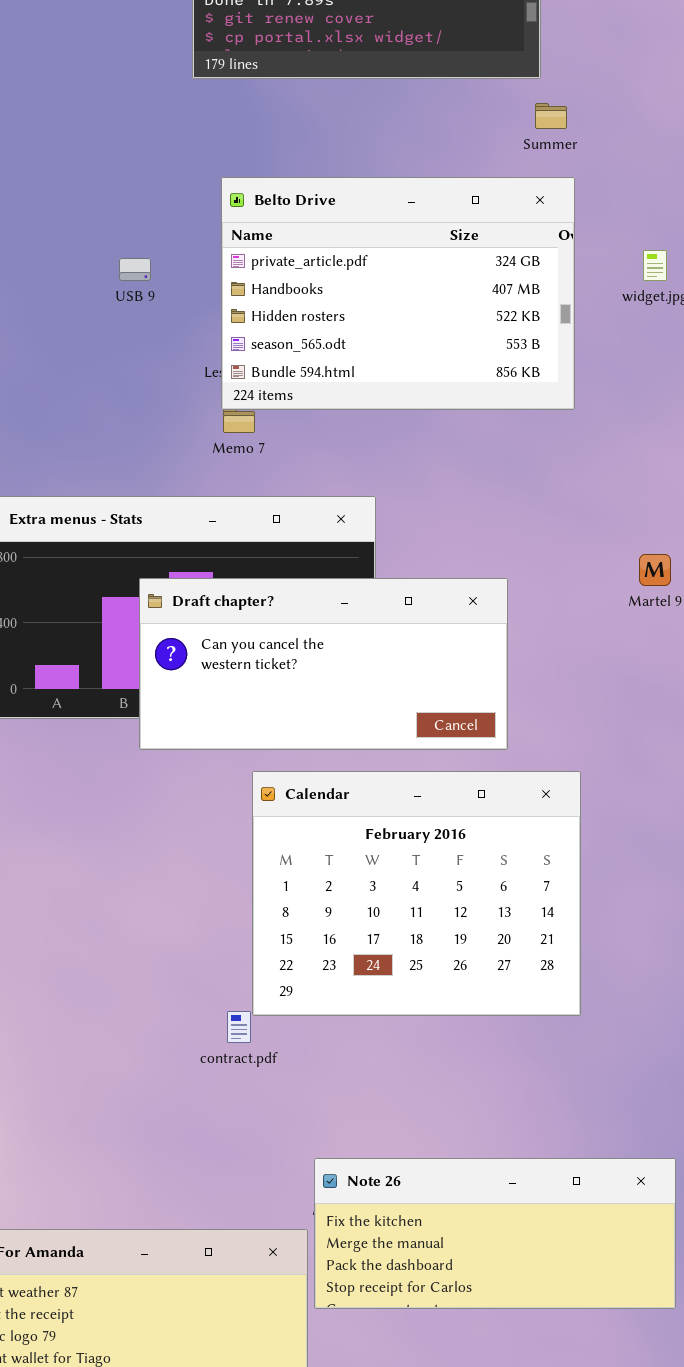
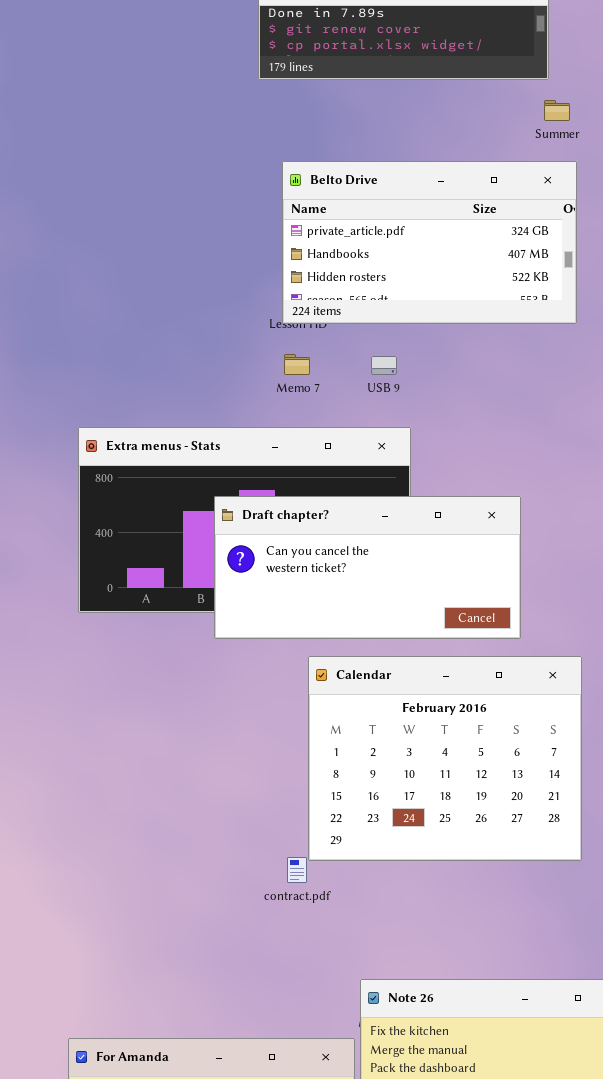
Belto Drive: [221,177,575,410] -> [282,161,577,324], resized
USB 9: [119,258,151,281] -> [371,356,397,375], moved

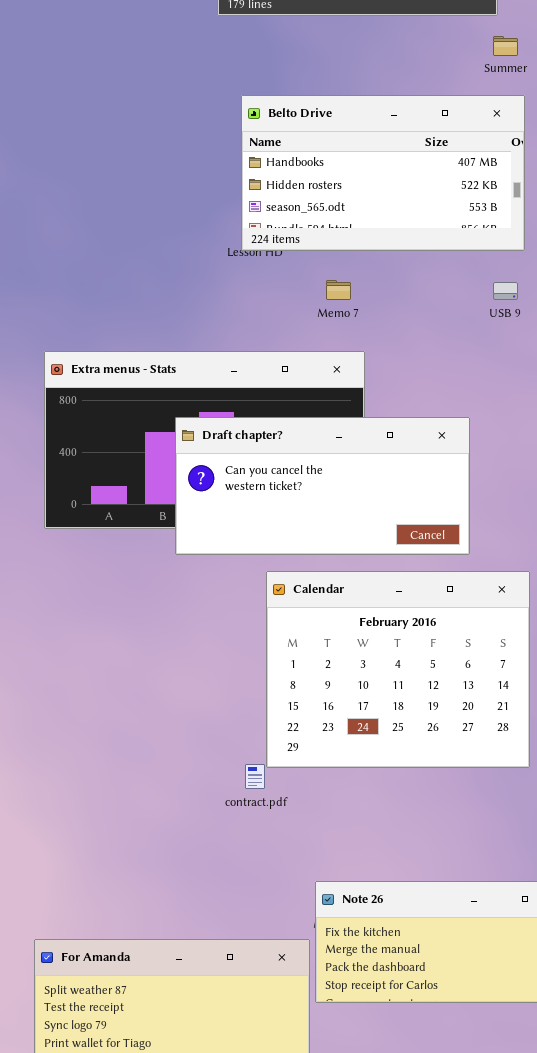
Belto Drive: [282,161,577,324] -> [241,95,525,251], scrolled down 1 row
Memo 7: [284,354,310,375] -> [326,280,351,300], moved
USB 9: [371,356,397,375] -> [493,282,518,300], moved

